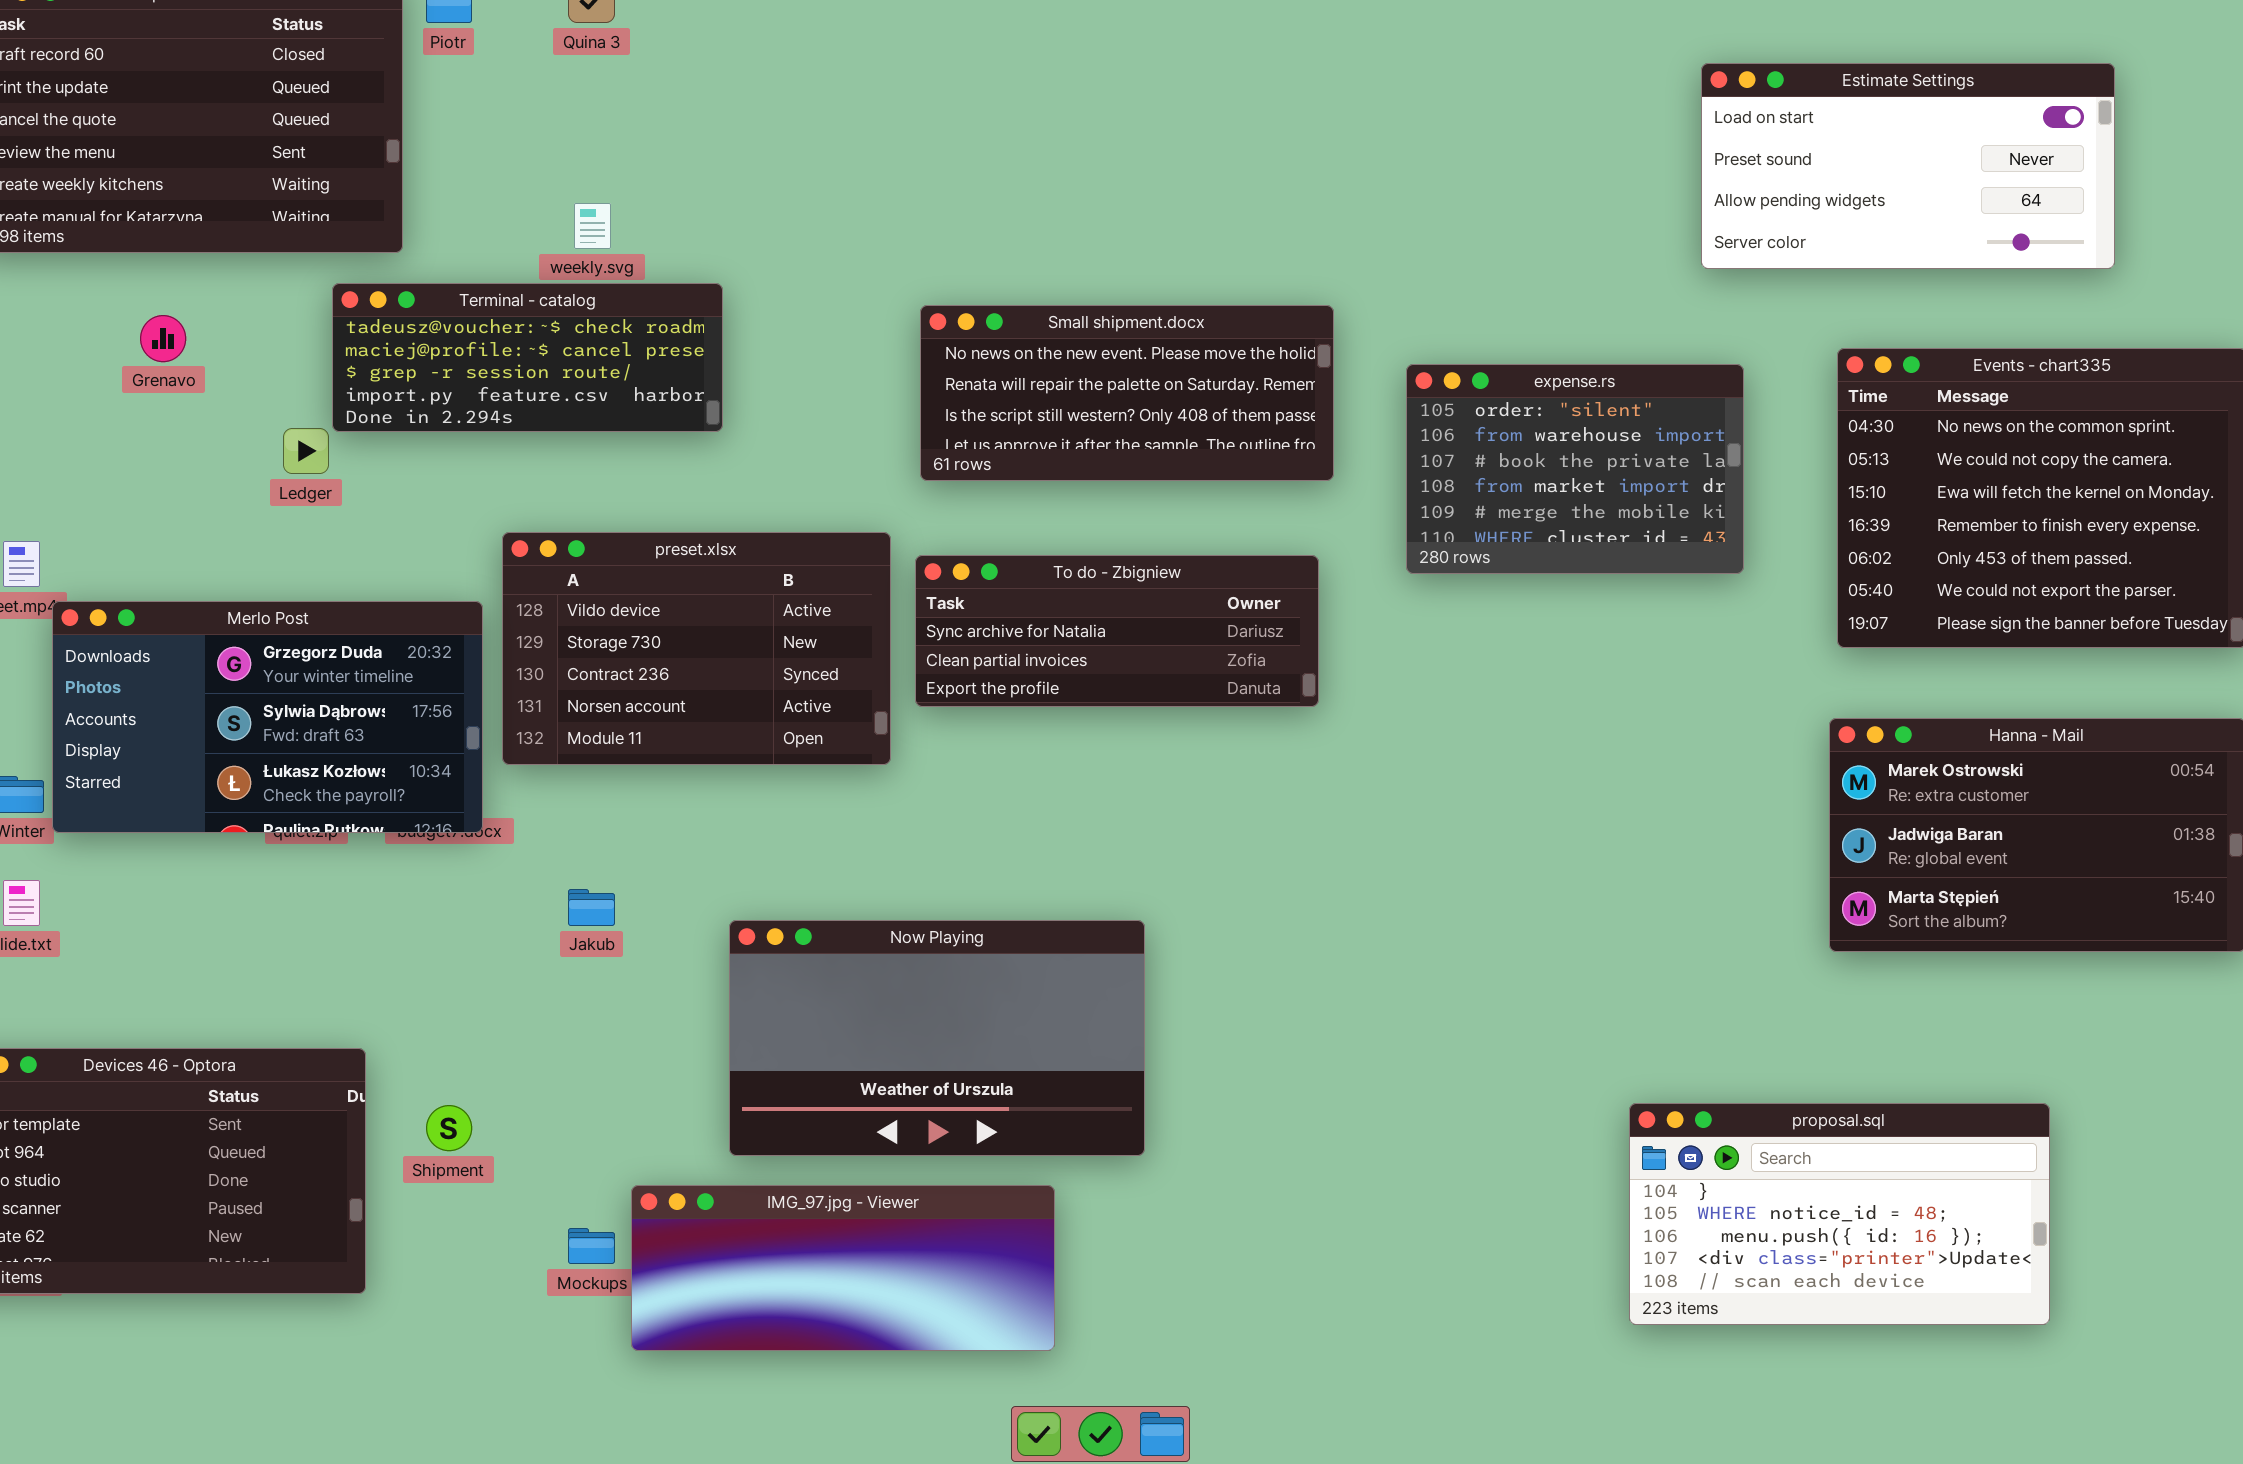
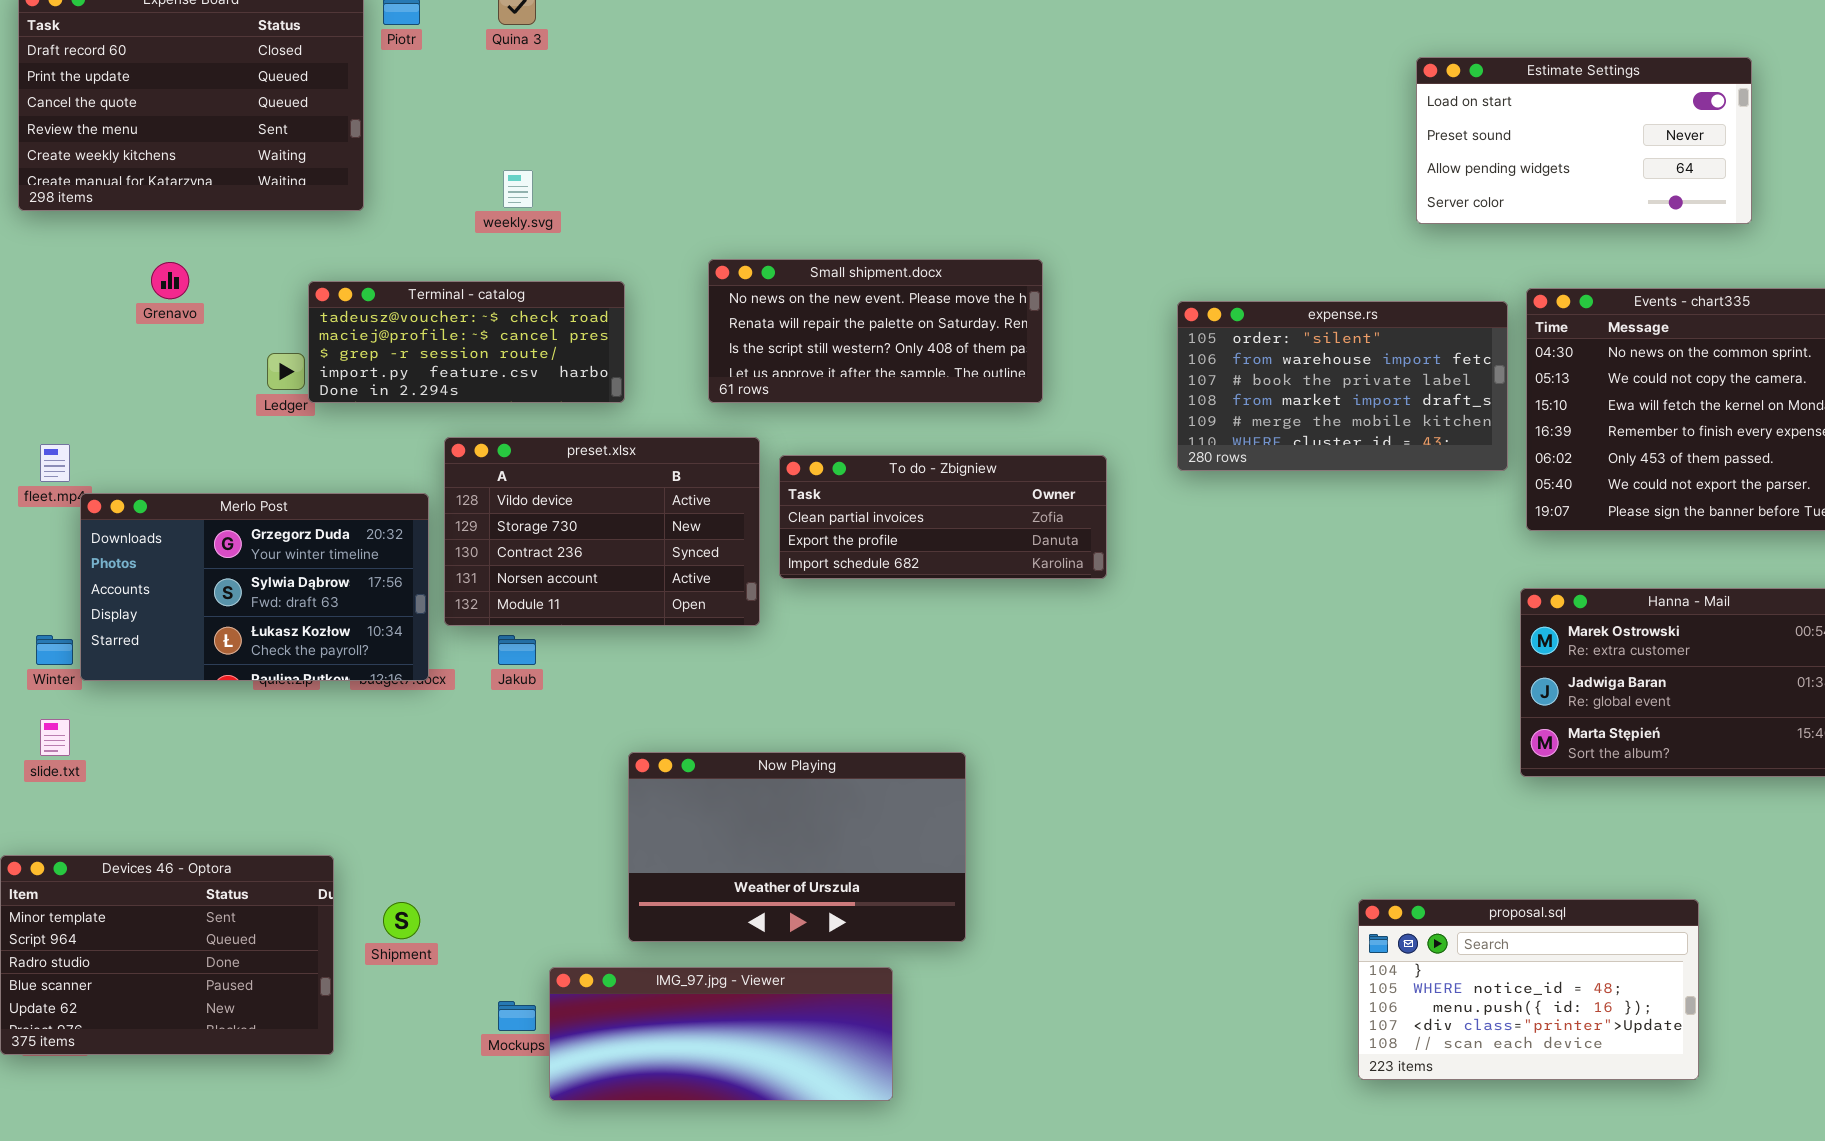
Terminal - catalog: [332,283,723,432] -> [308,281,625,403], moved
Small shipment.docx: [920,305,1334,481] -> [708,259,1043,403], moved
expense.rs: [1406,364,1744,574] -> [1177,301,1508,471], resized
To do - Zbigniew: [915,555,1319,707] -> [779,455,1107,579], scrolled down 1 row
Jakub: [568,889,615,926] -> [498,635,536,665], moved

